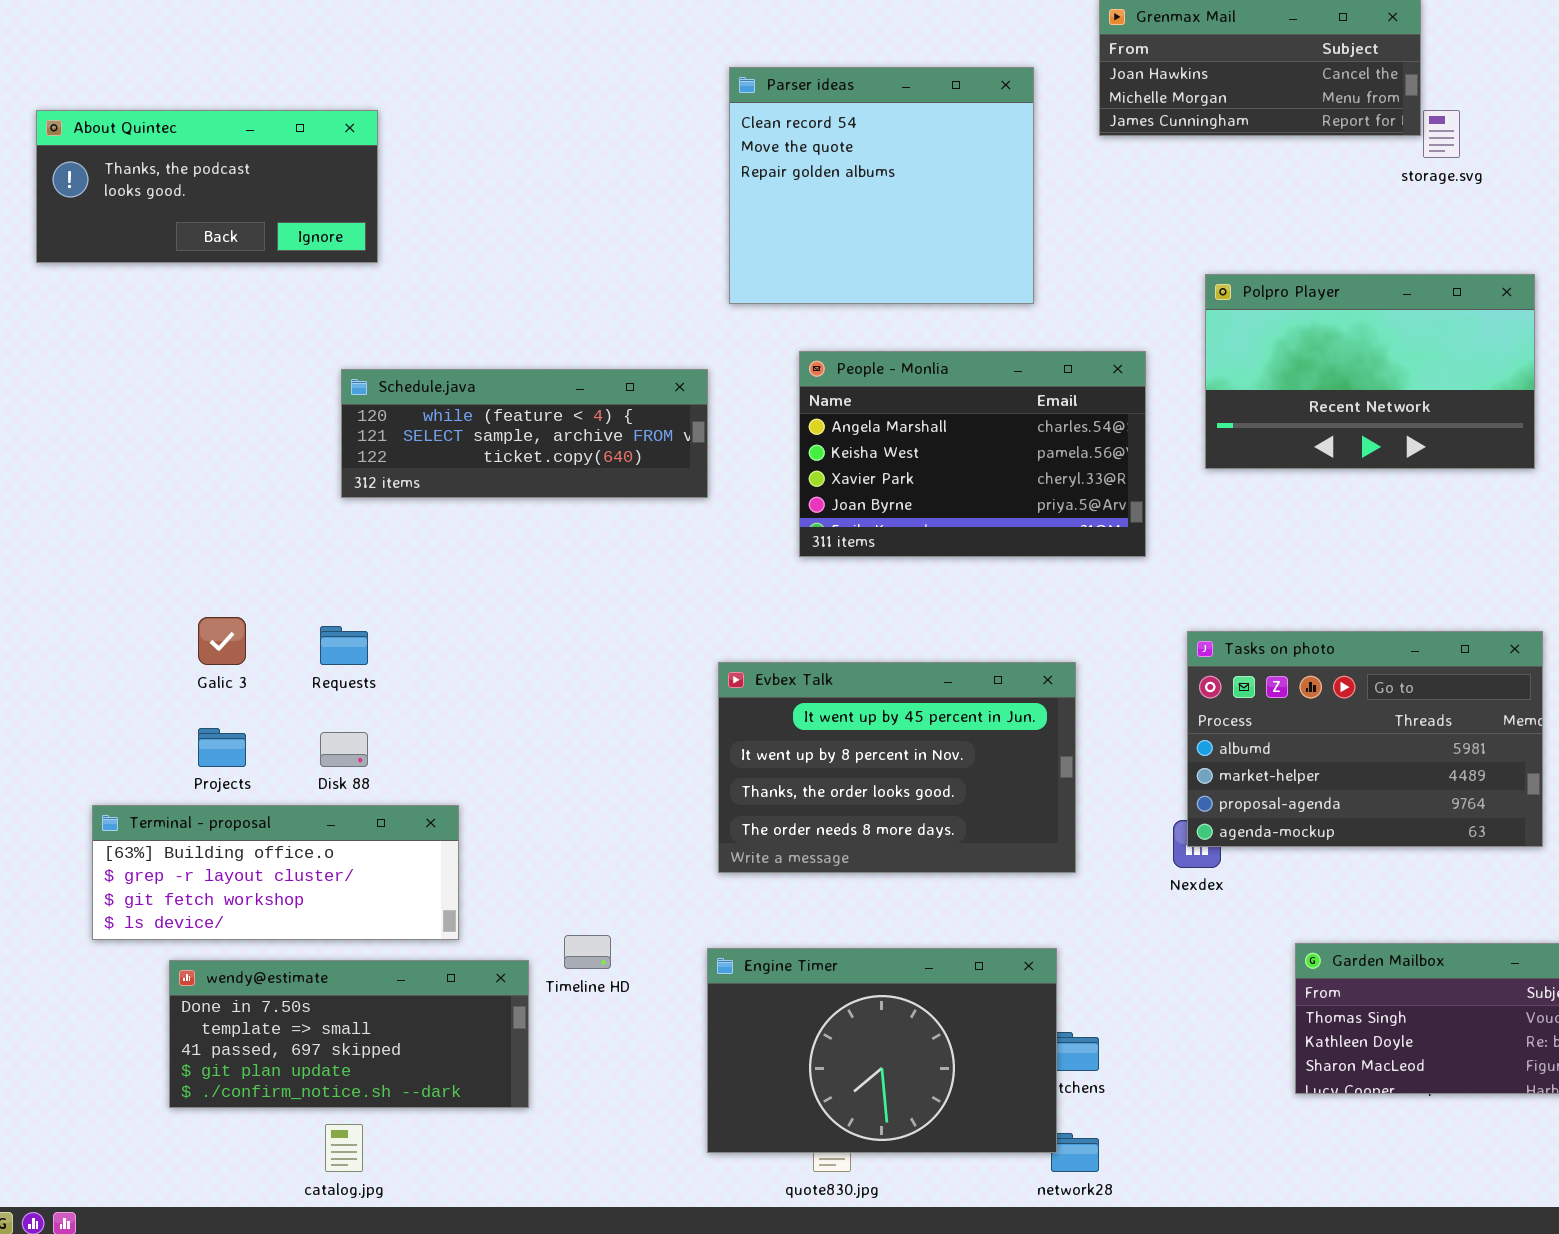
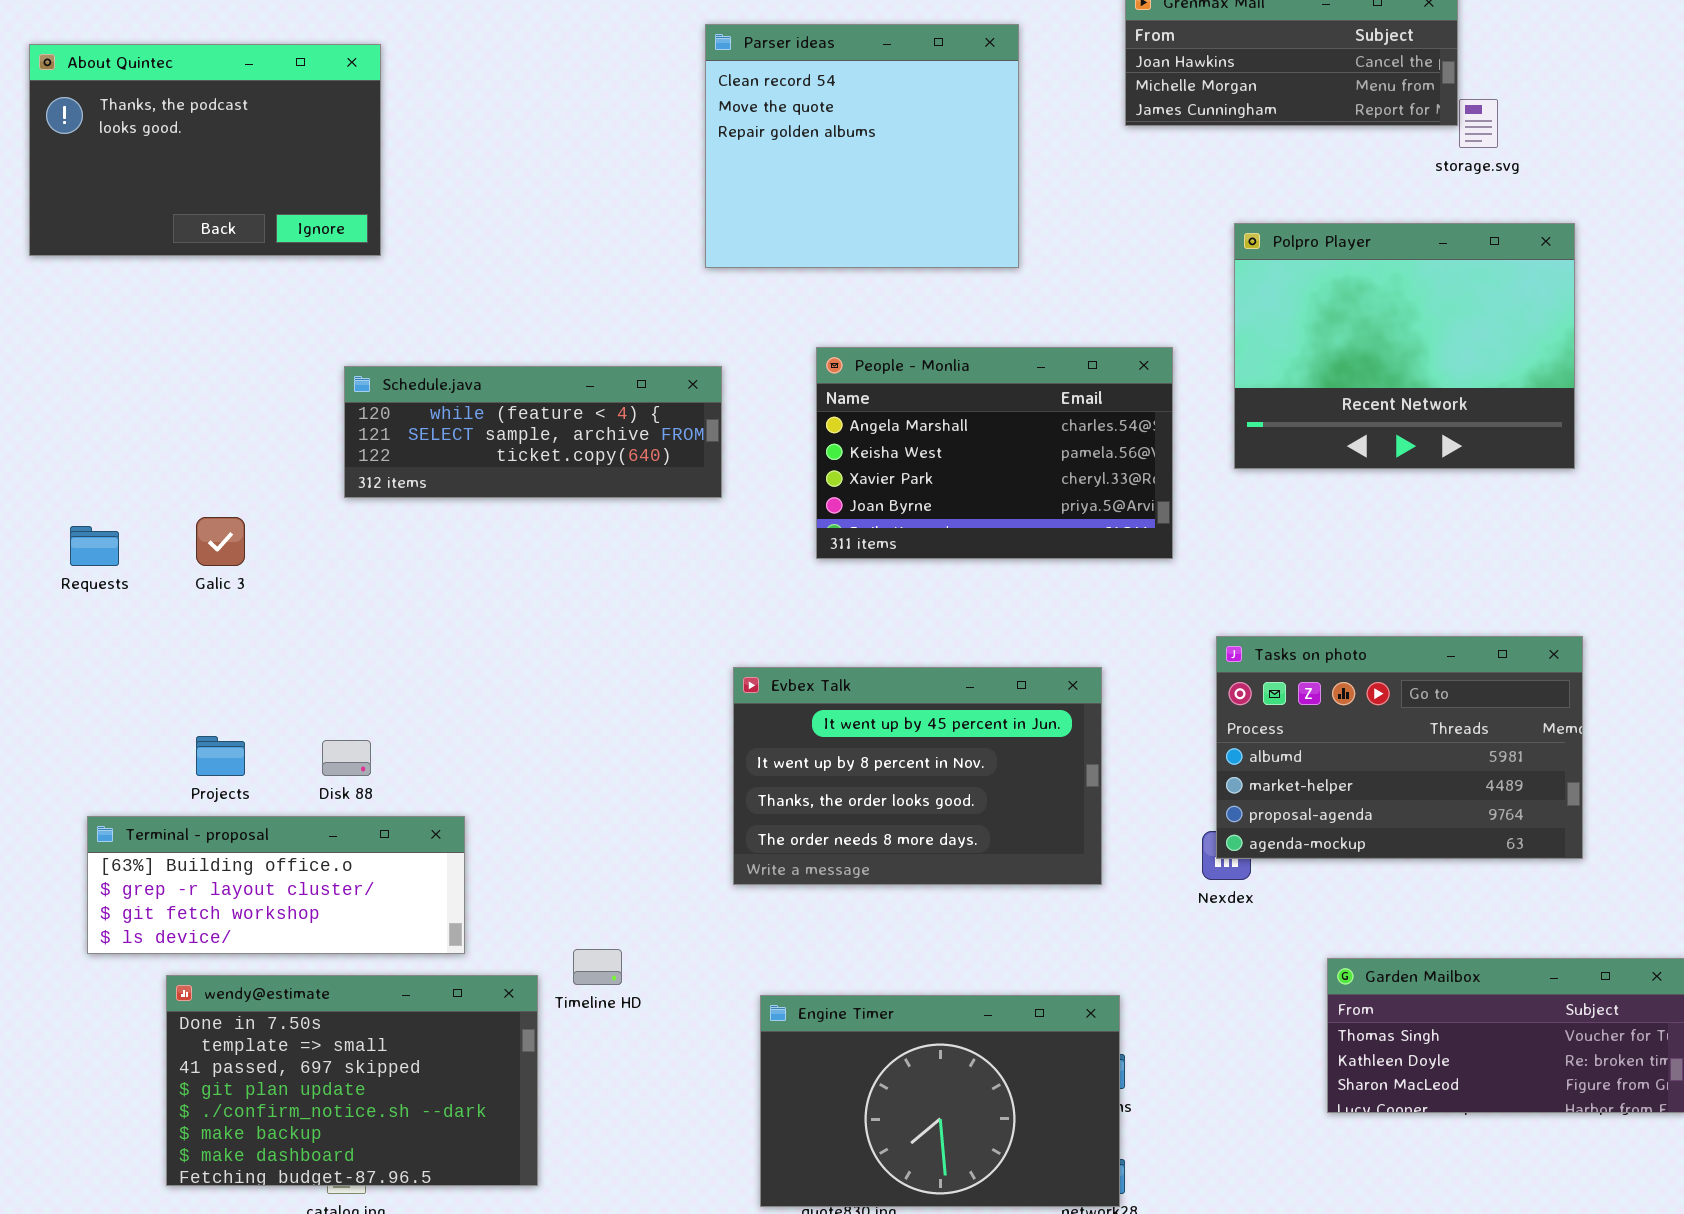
Parser ideas: [729,67,1034,304] -> [705,24,1019,268], moved
About Quintec: [36,110,378,263] -> [29,44,381,256], resized
Polpro Player: [1205,274,1535,469] -> [1234,223,1575,469], resized
Galic 3: [198,617,246,665] -> [196,517,245,566], moved
Requests: [320,626,368,665] -> [70,526,119,566], moved
Engine Timer: [707,948,1057,1153] -> [760,995,1120,1207], moved
wendy@estimate: [169,960,529,1108] -> [166,975,538,1186], resized

